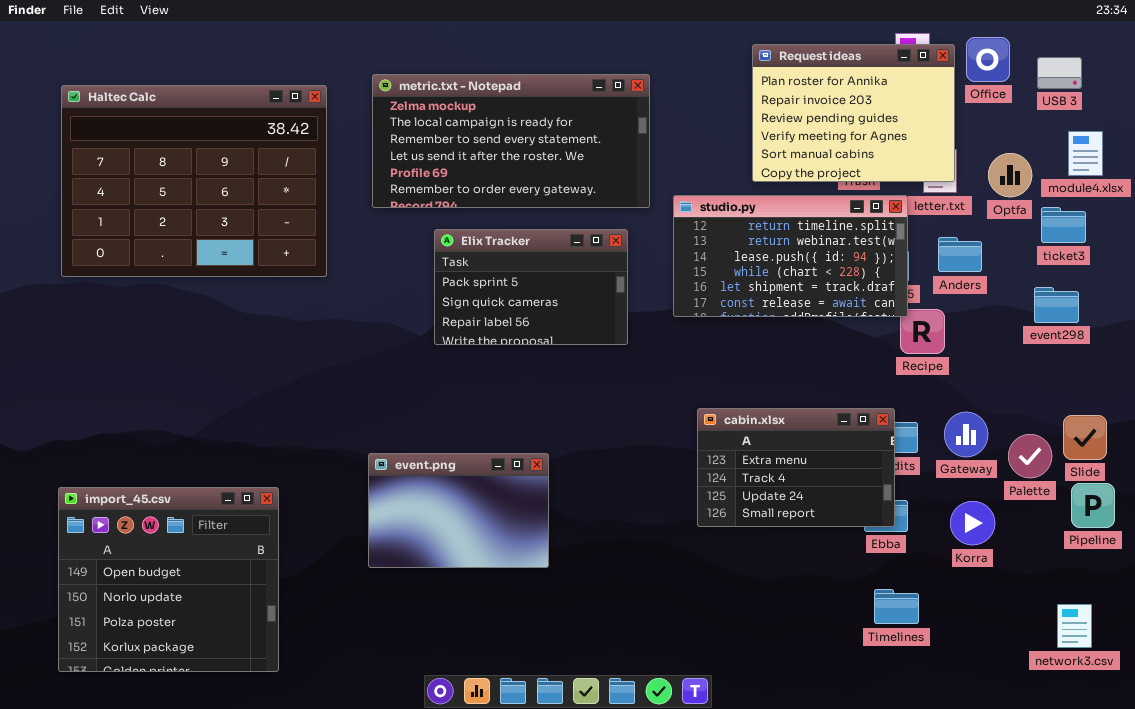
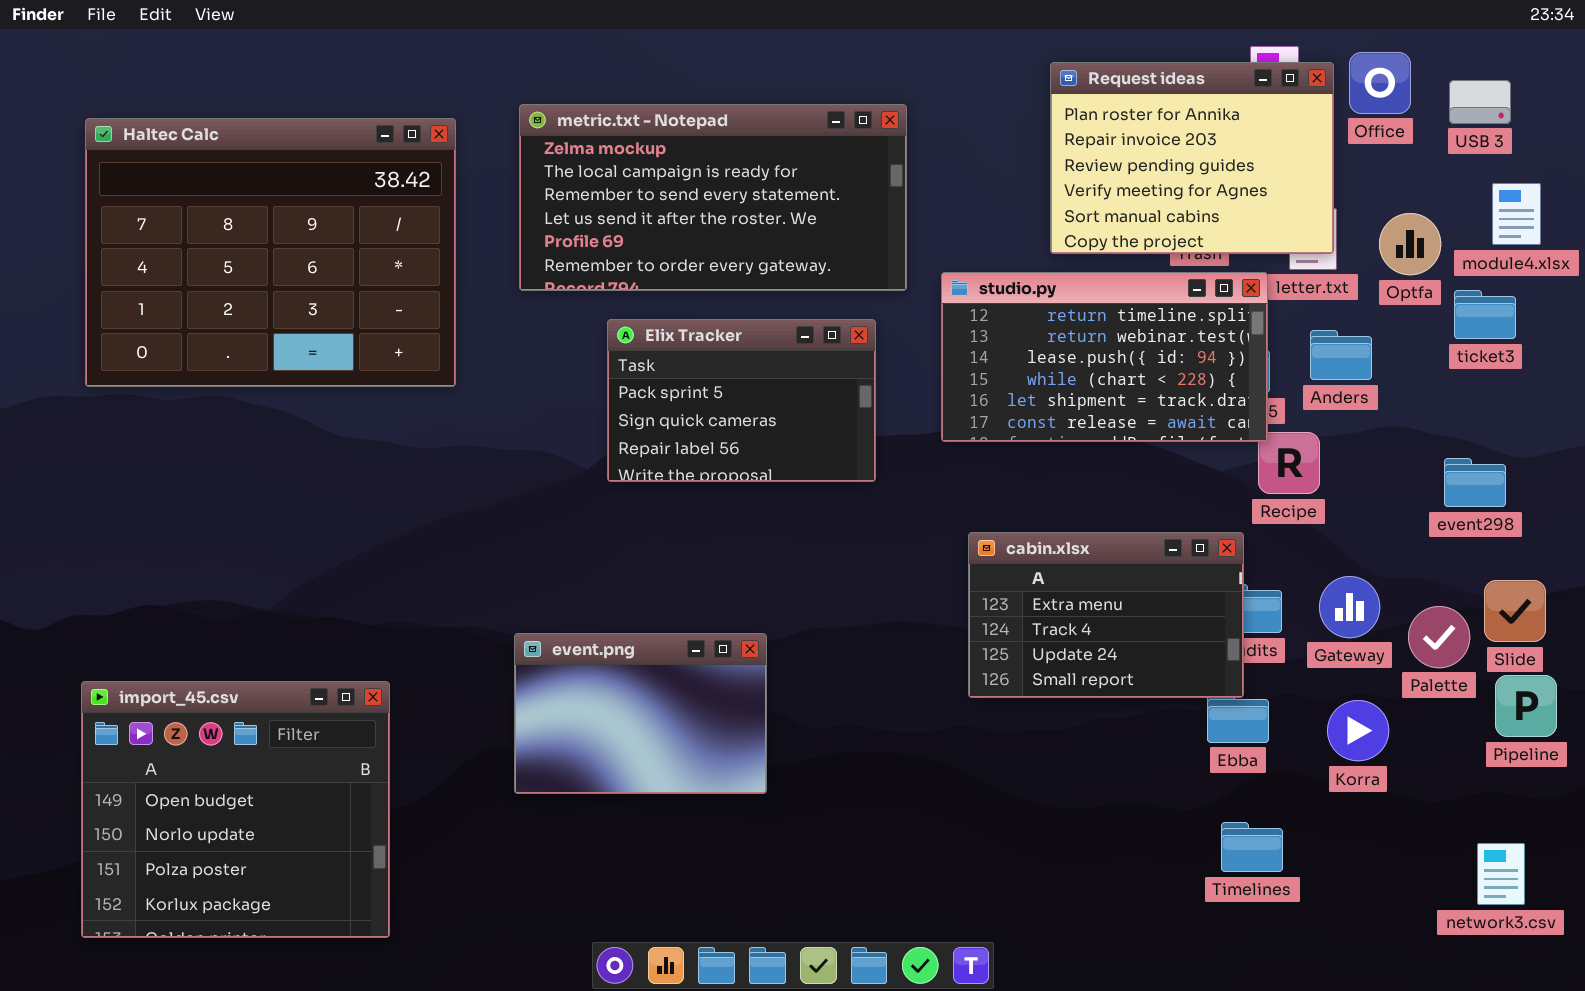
event298: [1034,287,1079,323] -> [1444,458,1506,507], moved
cabin.xlsx: [697,408,895,527] -> [968,532,1244,698], moved

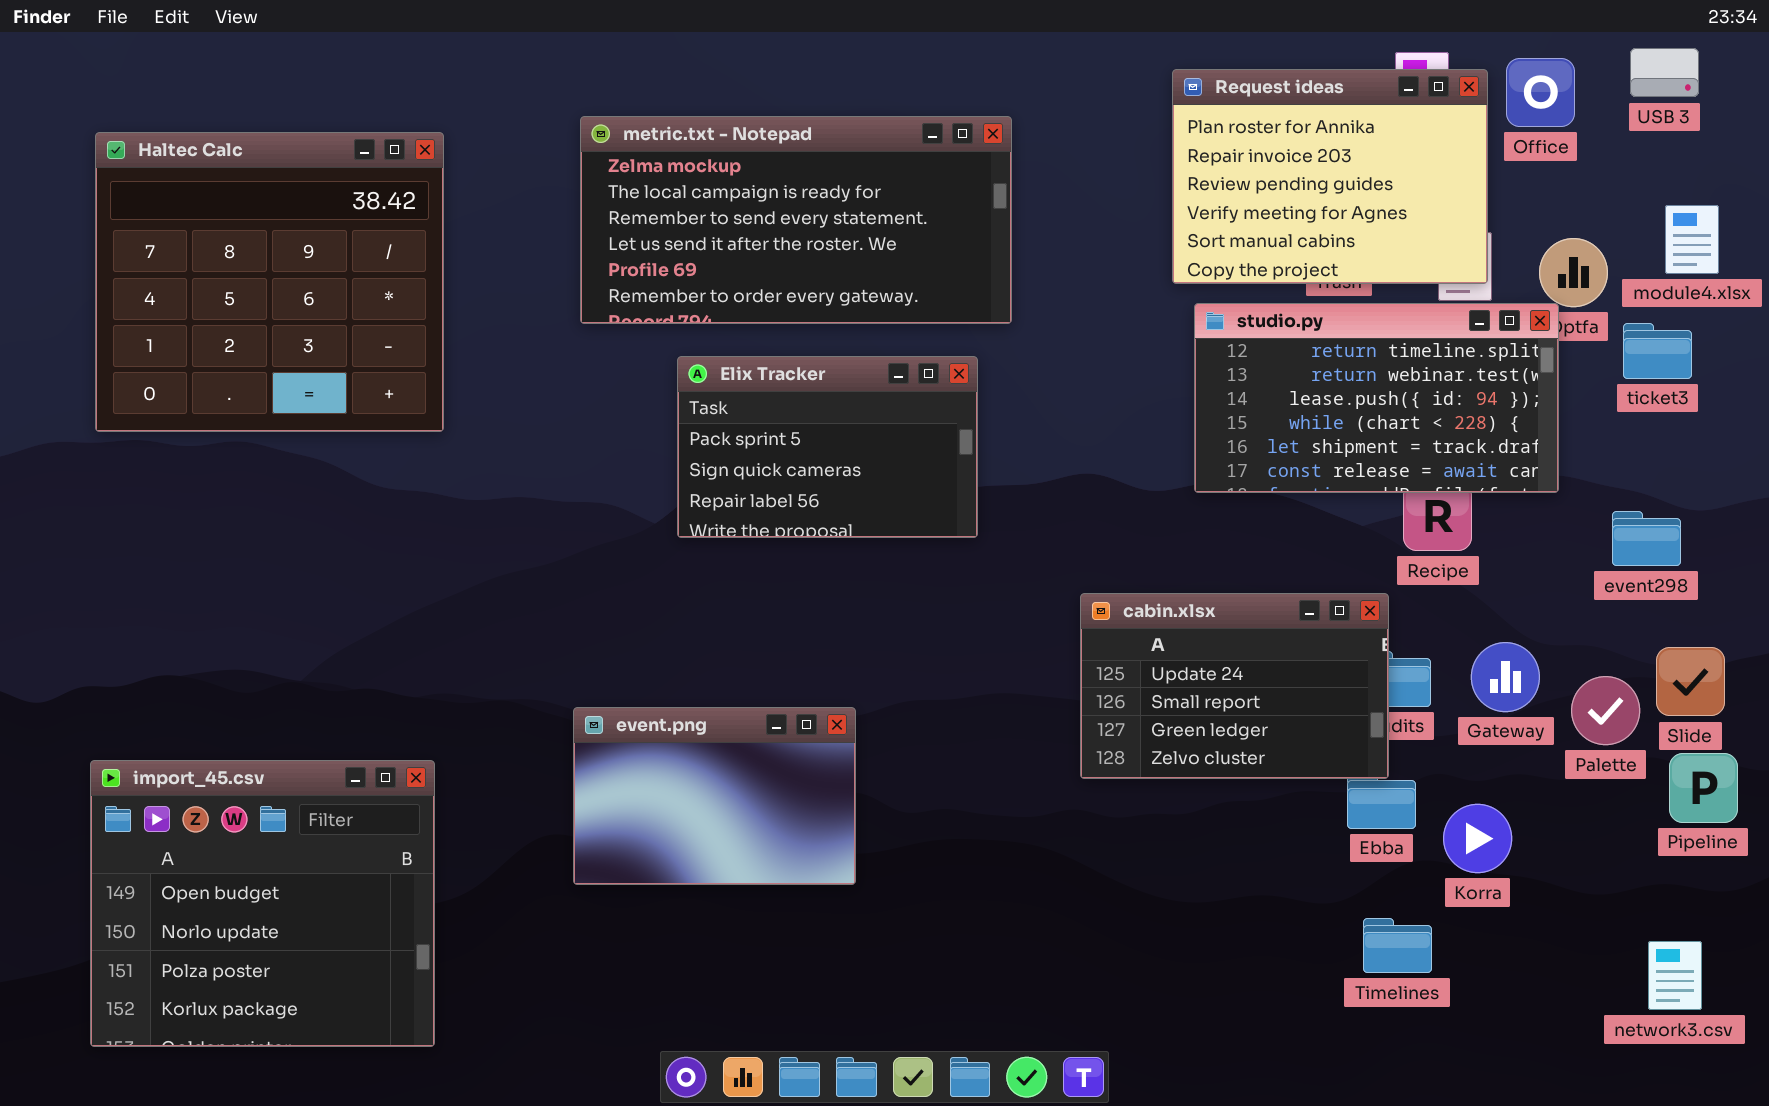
USB 3: [1449,80,1511,124] -> [1630,48,1699,97], moved
Haltec Calc: [85,118,456,387] -> [95,132,444,432], resized
studio.py: [941,272,1268,442] -> [1194,303,1559,493], moved
cabin.xlsx: [968,532,1244,698] -> [1080,593,1389,779], scrolled down 2 rows
Korra: [1327,700,1389,761] -> [1443,804,1512,873], moved

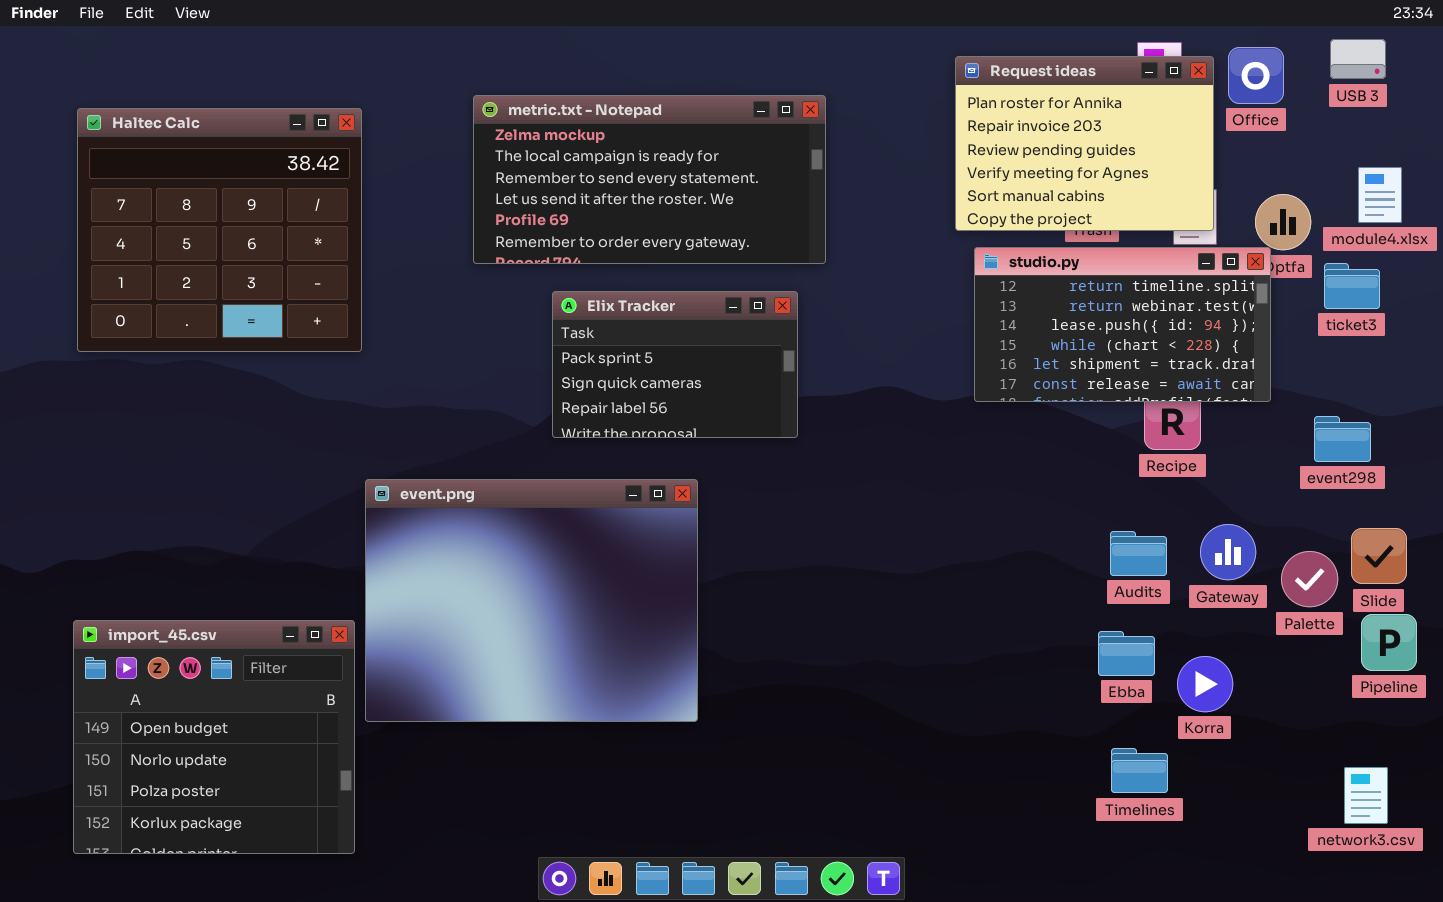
cabin.xlsx: [1080,593,1389,779] -> none, closed
event.png: [573,707,856,885] -> [365,479,698,722], resized

